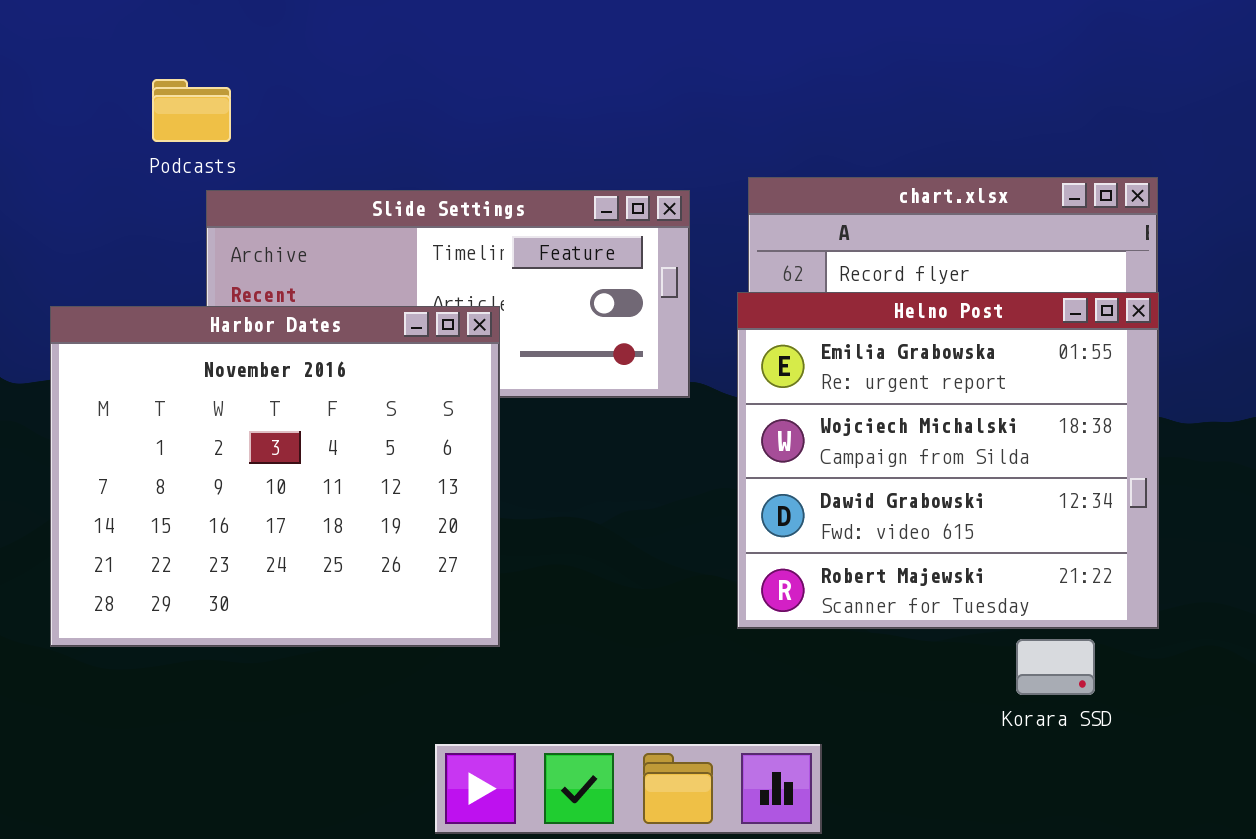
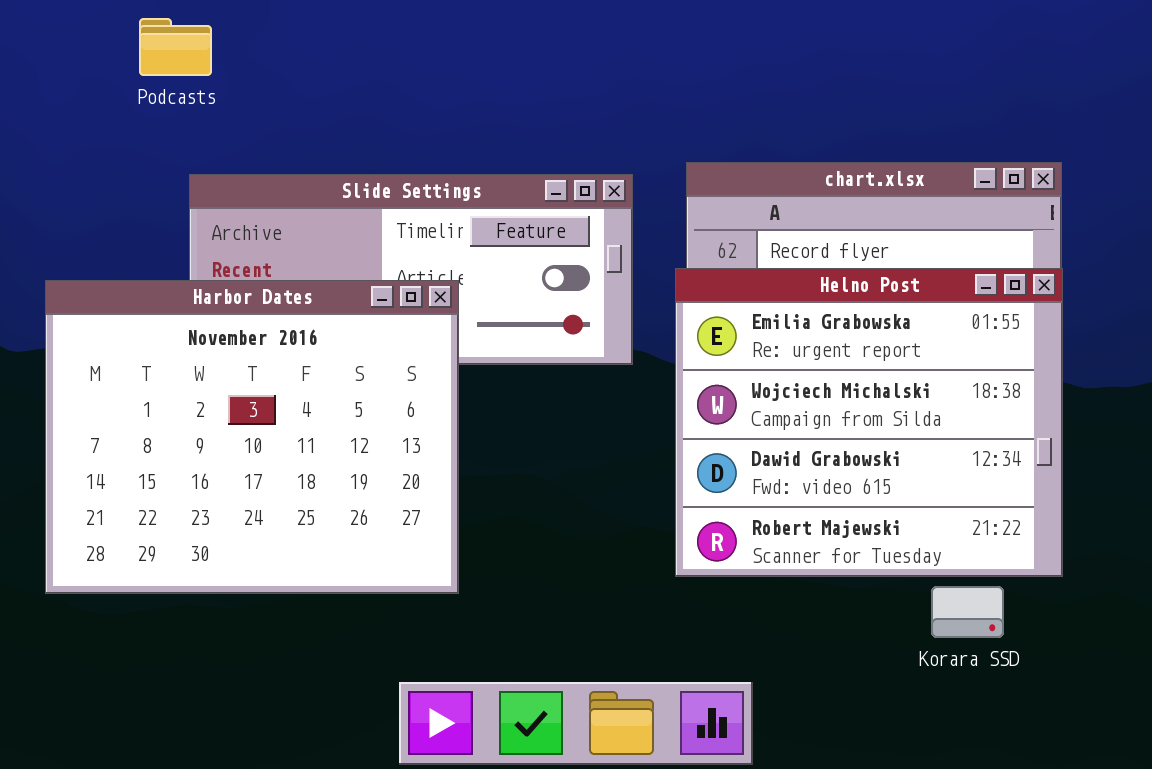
Podcasts: [152,79,231,142] -> [139,18,212,76], moved

